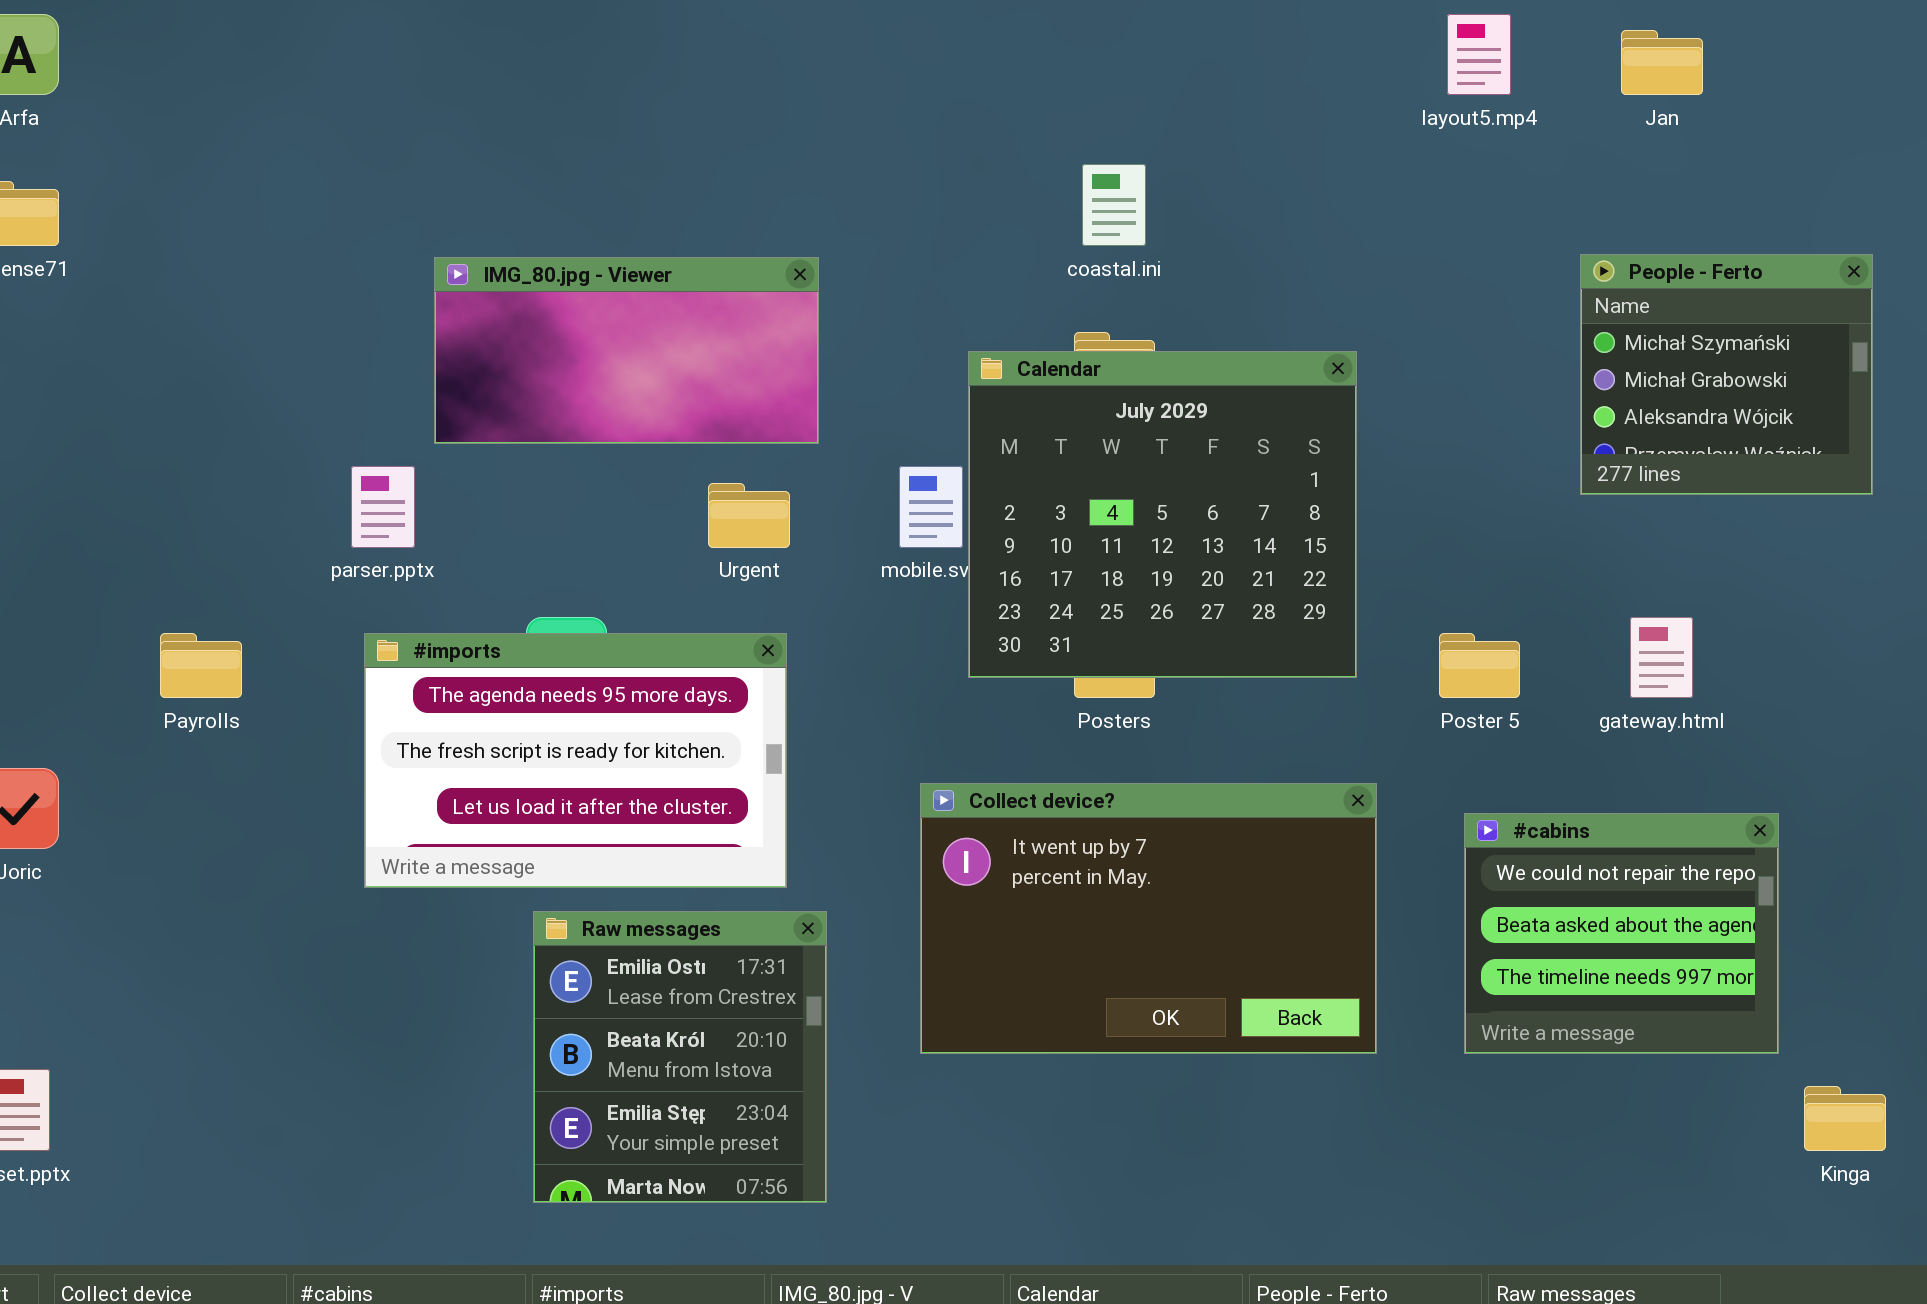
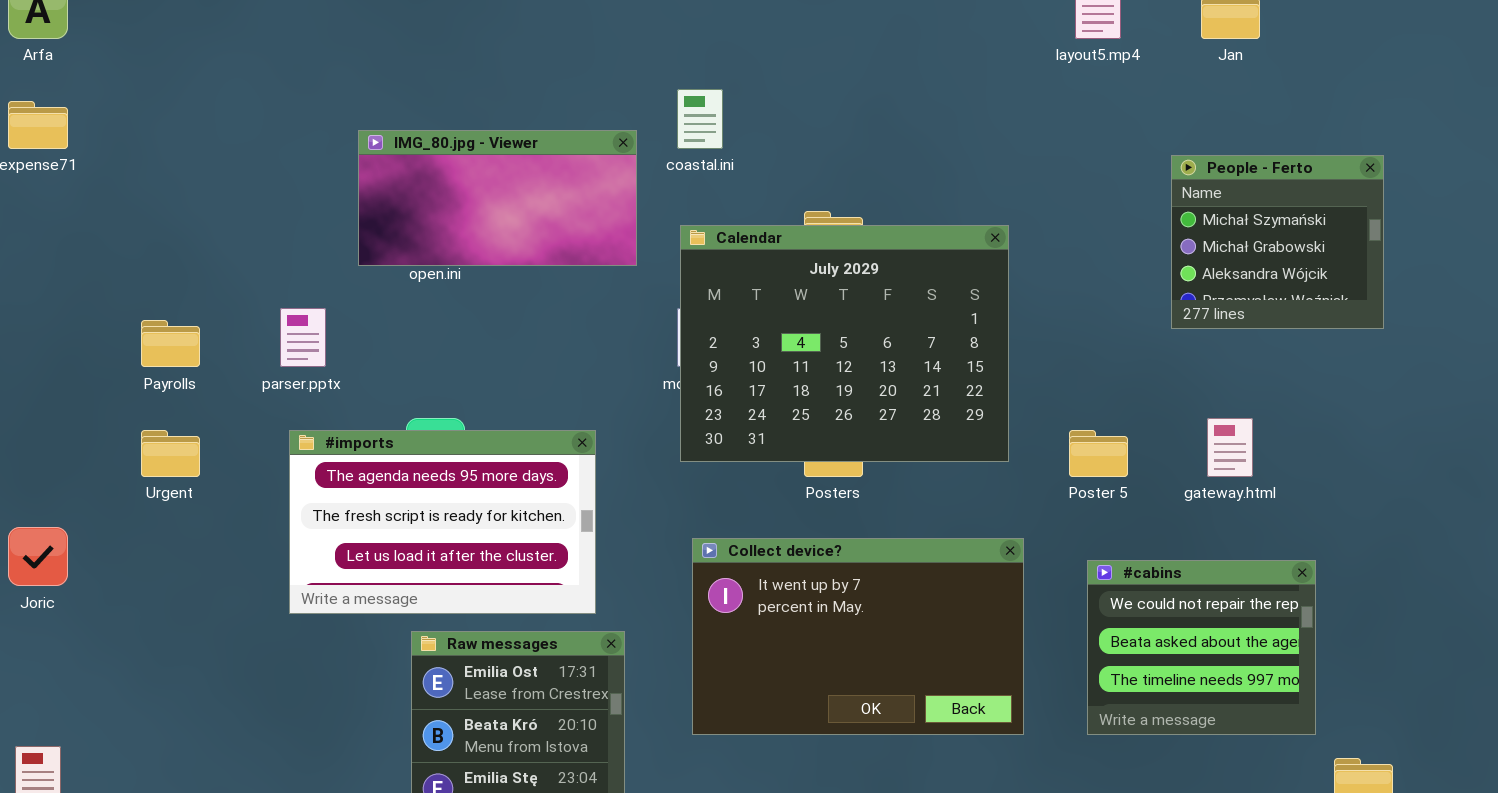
coastal.ini: [1082,164,1146,246] -> [677,89,723,149], moved
IMG_80.jpg - Viewer: [434,257,819,444] -> [358,130,637,266], moved
Calendar: [968,351,1357,678] -> [680,225,1009,462], resized
Urgent: [708,483,790,548] -> [141,430,200,477], moved
Payrolls: [160,633,242,698] -> [141,320,200,367], moved

